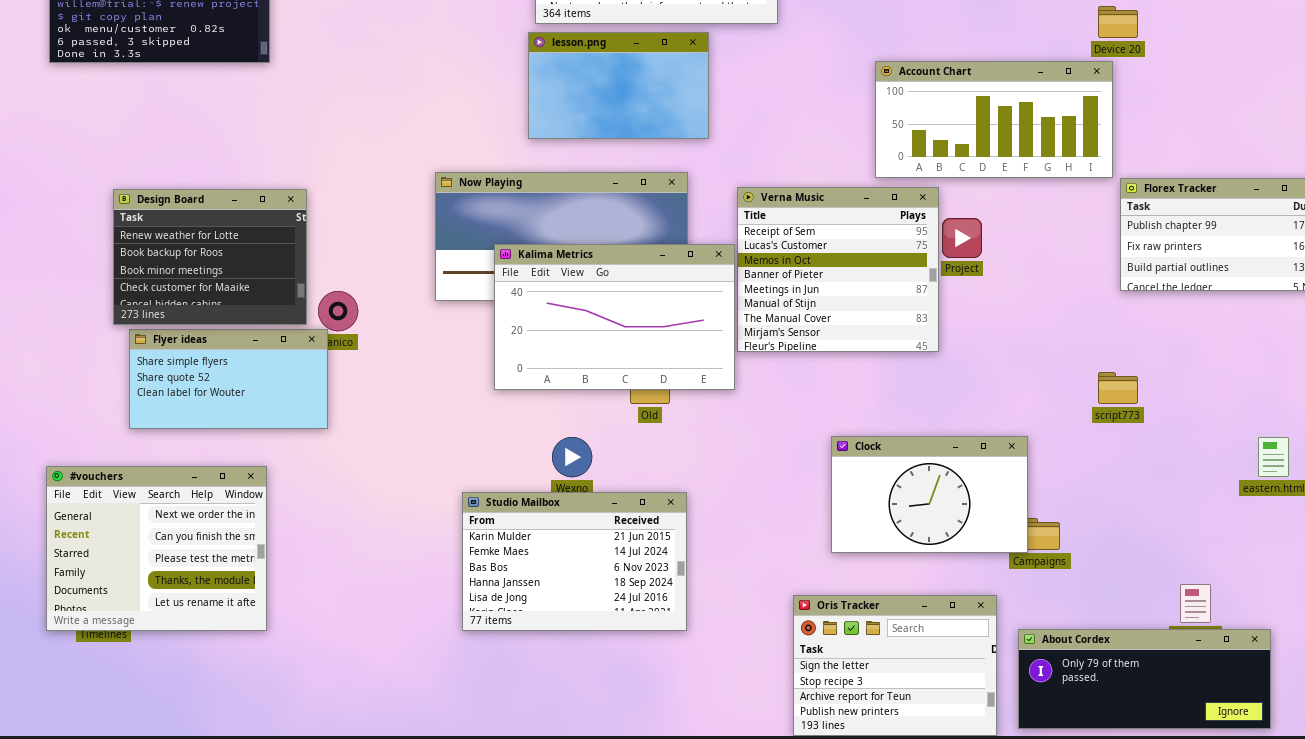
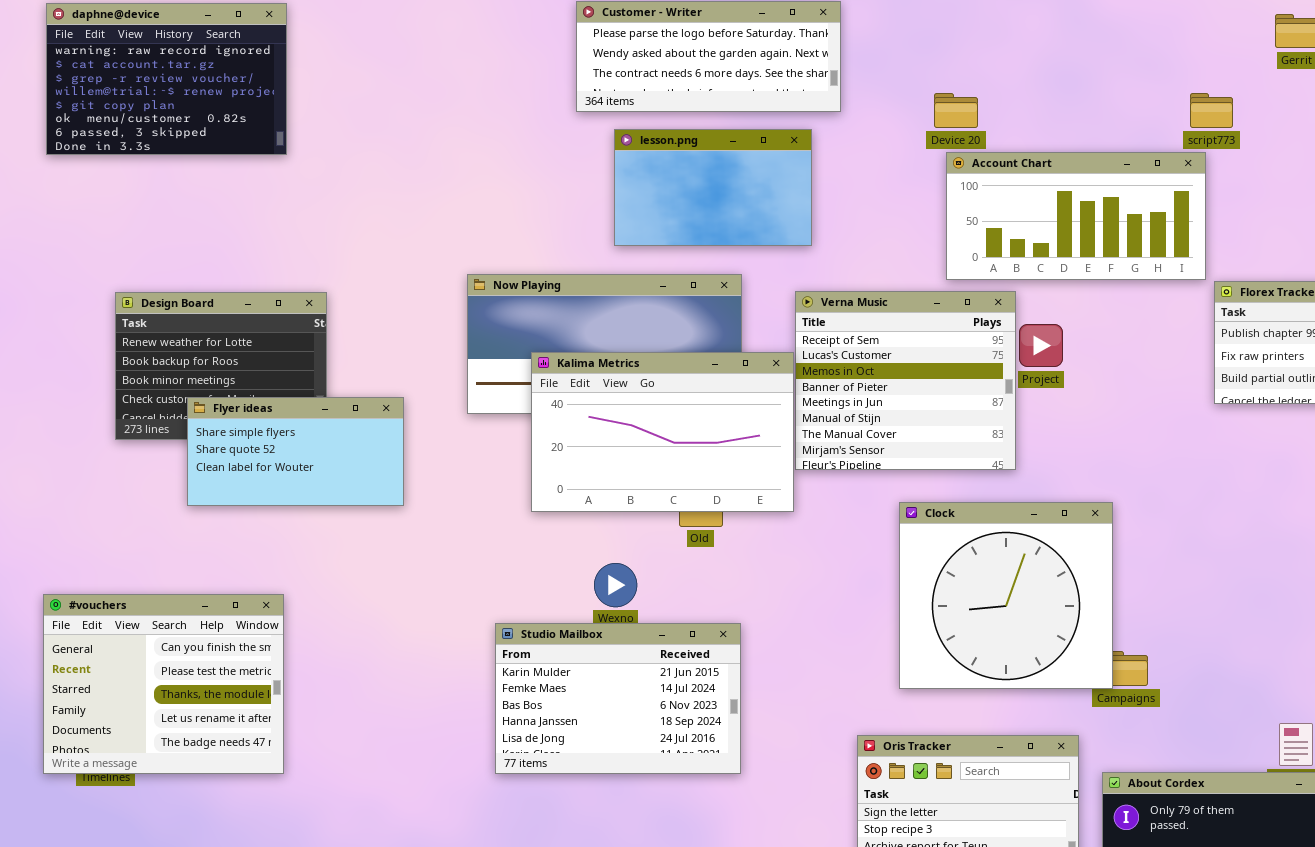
Device 20: [1098,6,1138,38] -> [934,93,978,128], moved
lesson.png: [528,32,709,139] -> [614,129,812,246], moved
Flyer ideas: [129,329,328,429] -> [187,397,404,506], moved
script773: [1098,372,1138,404] -> [1190,93,1233,128], moved
Clock: [831,436,1028,553] -> [899,502,1113,689], resized
#vouchers: [46,466,267,631] -> [43,594,284,774], scrolled down 1 row

